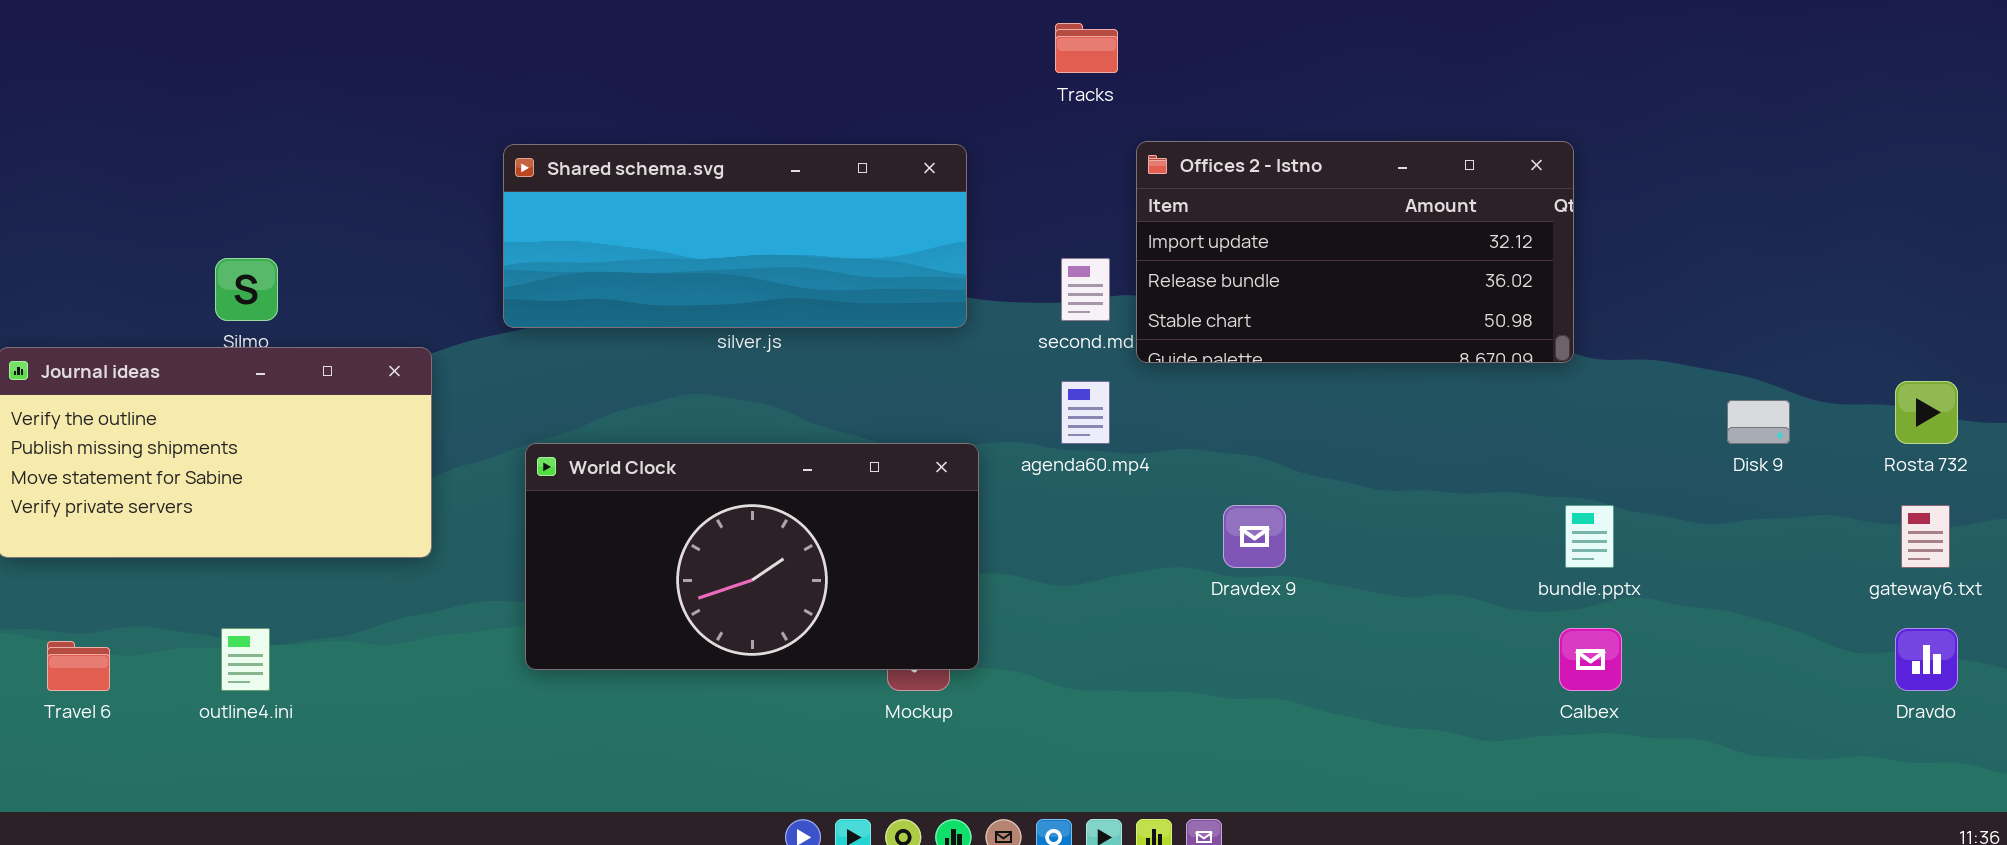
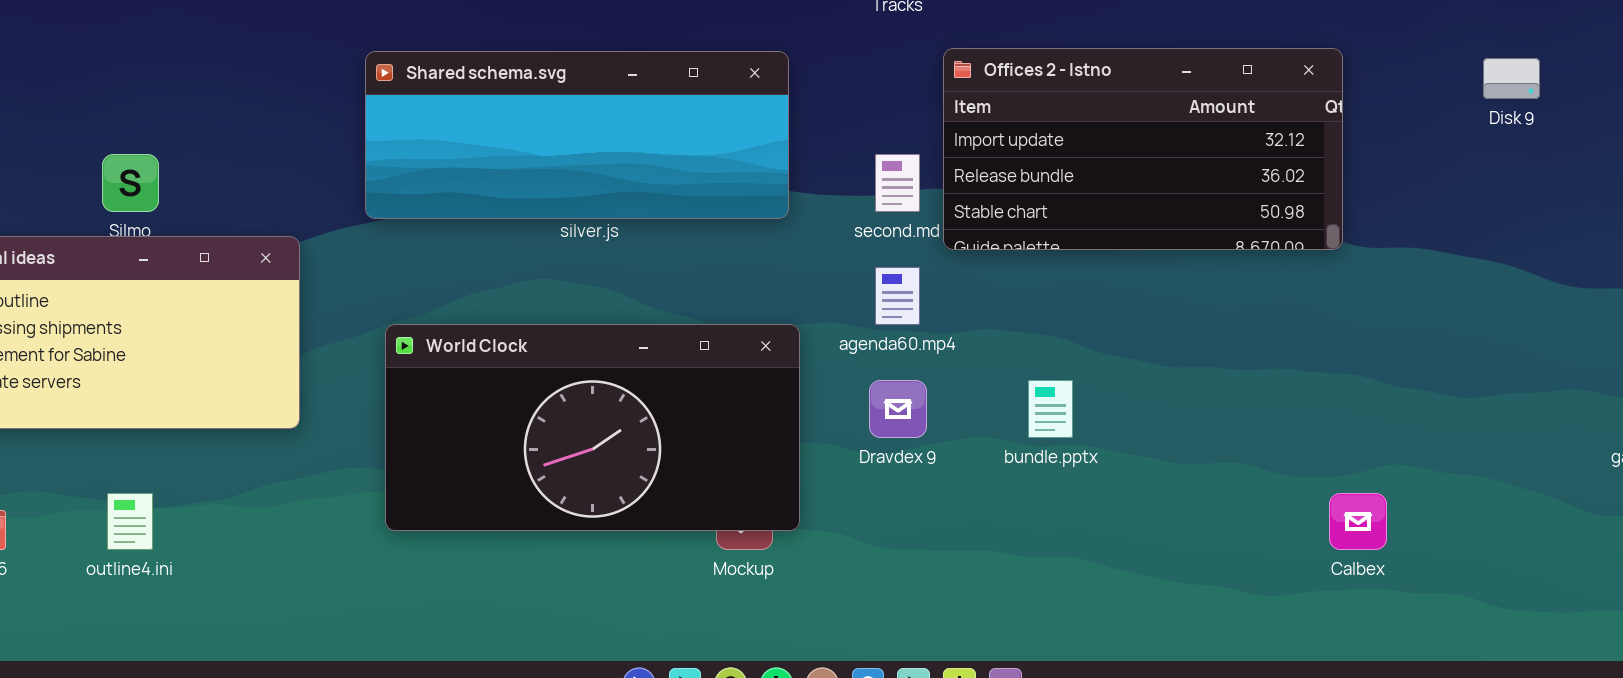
Disk 9: [1727,400,1790,444] -> [1483,58,1540,99], moved
Dravdex 9: [1223,505,1286,568] -> [869,380,927,438], moved
bundle.pptx: [1565,505,1614,568] -> [1028,380,1073,438], moved

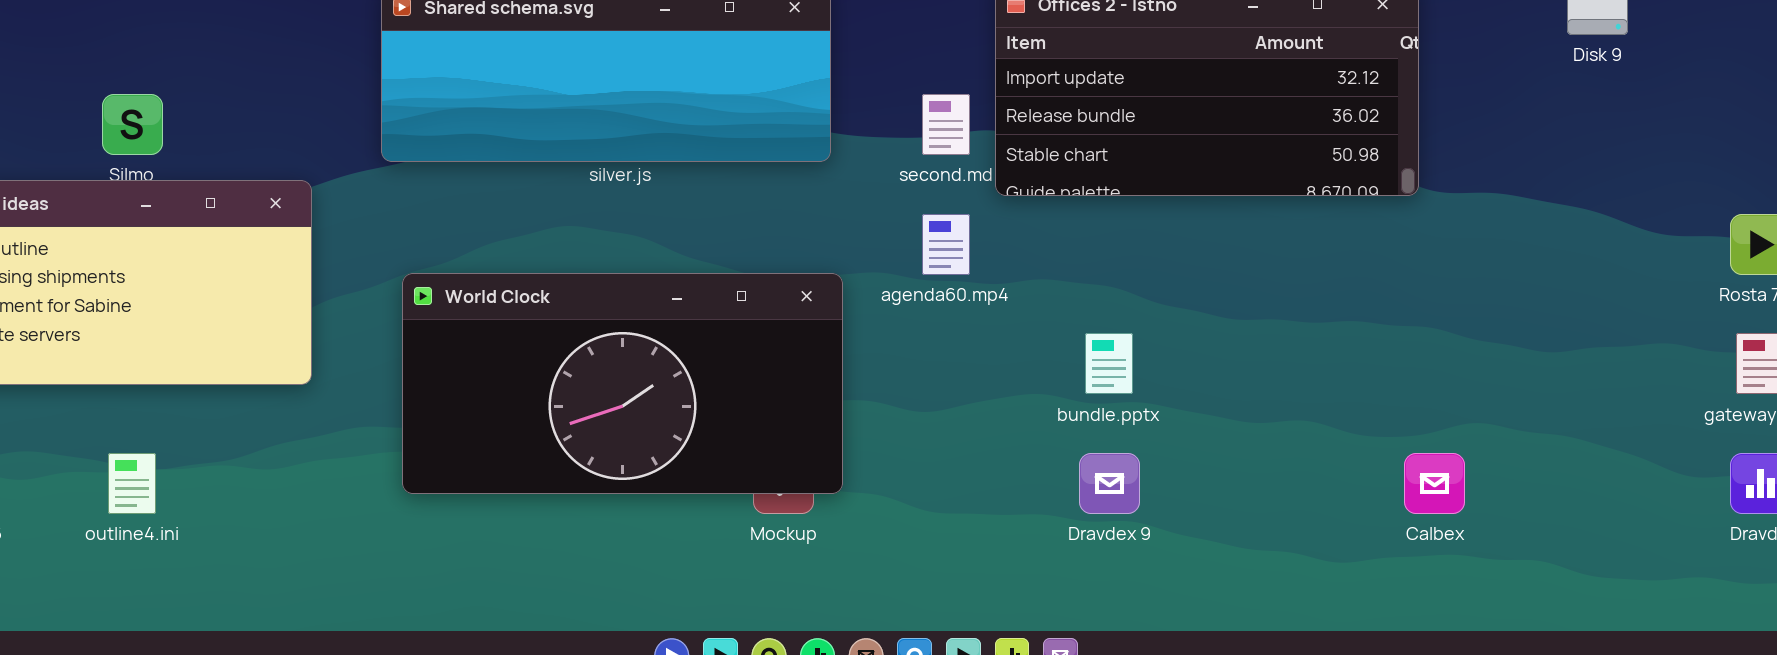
Dravdex 9: [869,380,927,438] -> [1079,453,1140,514], moved

